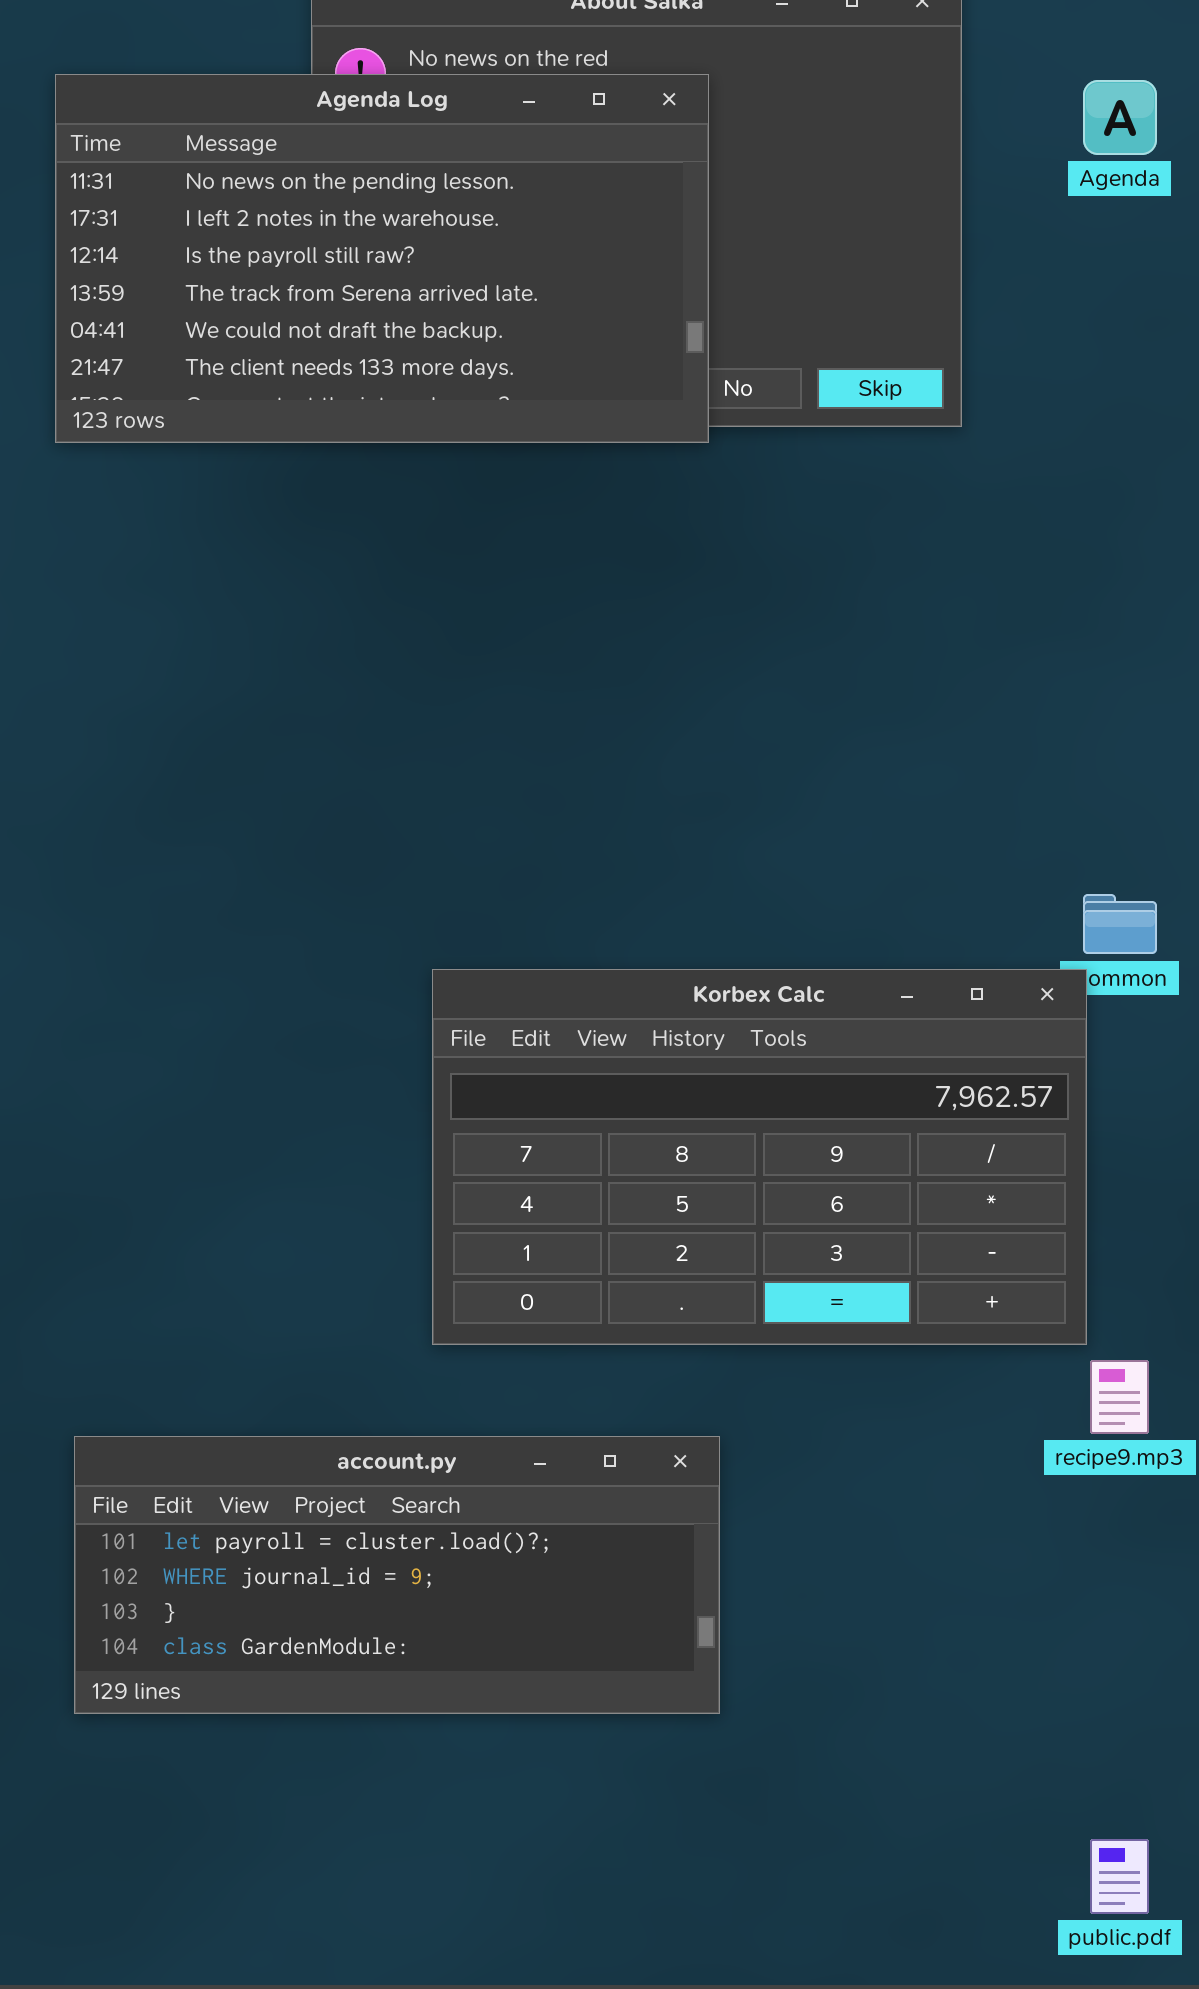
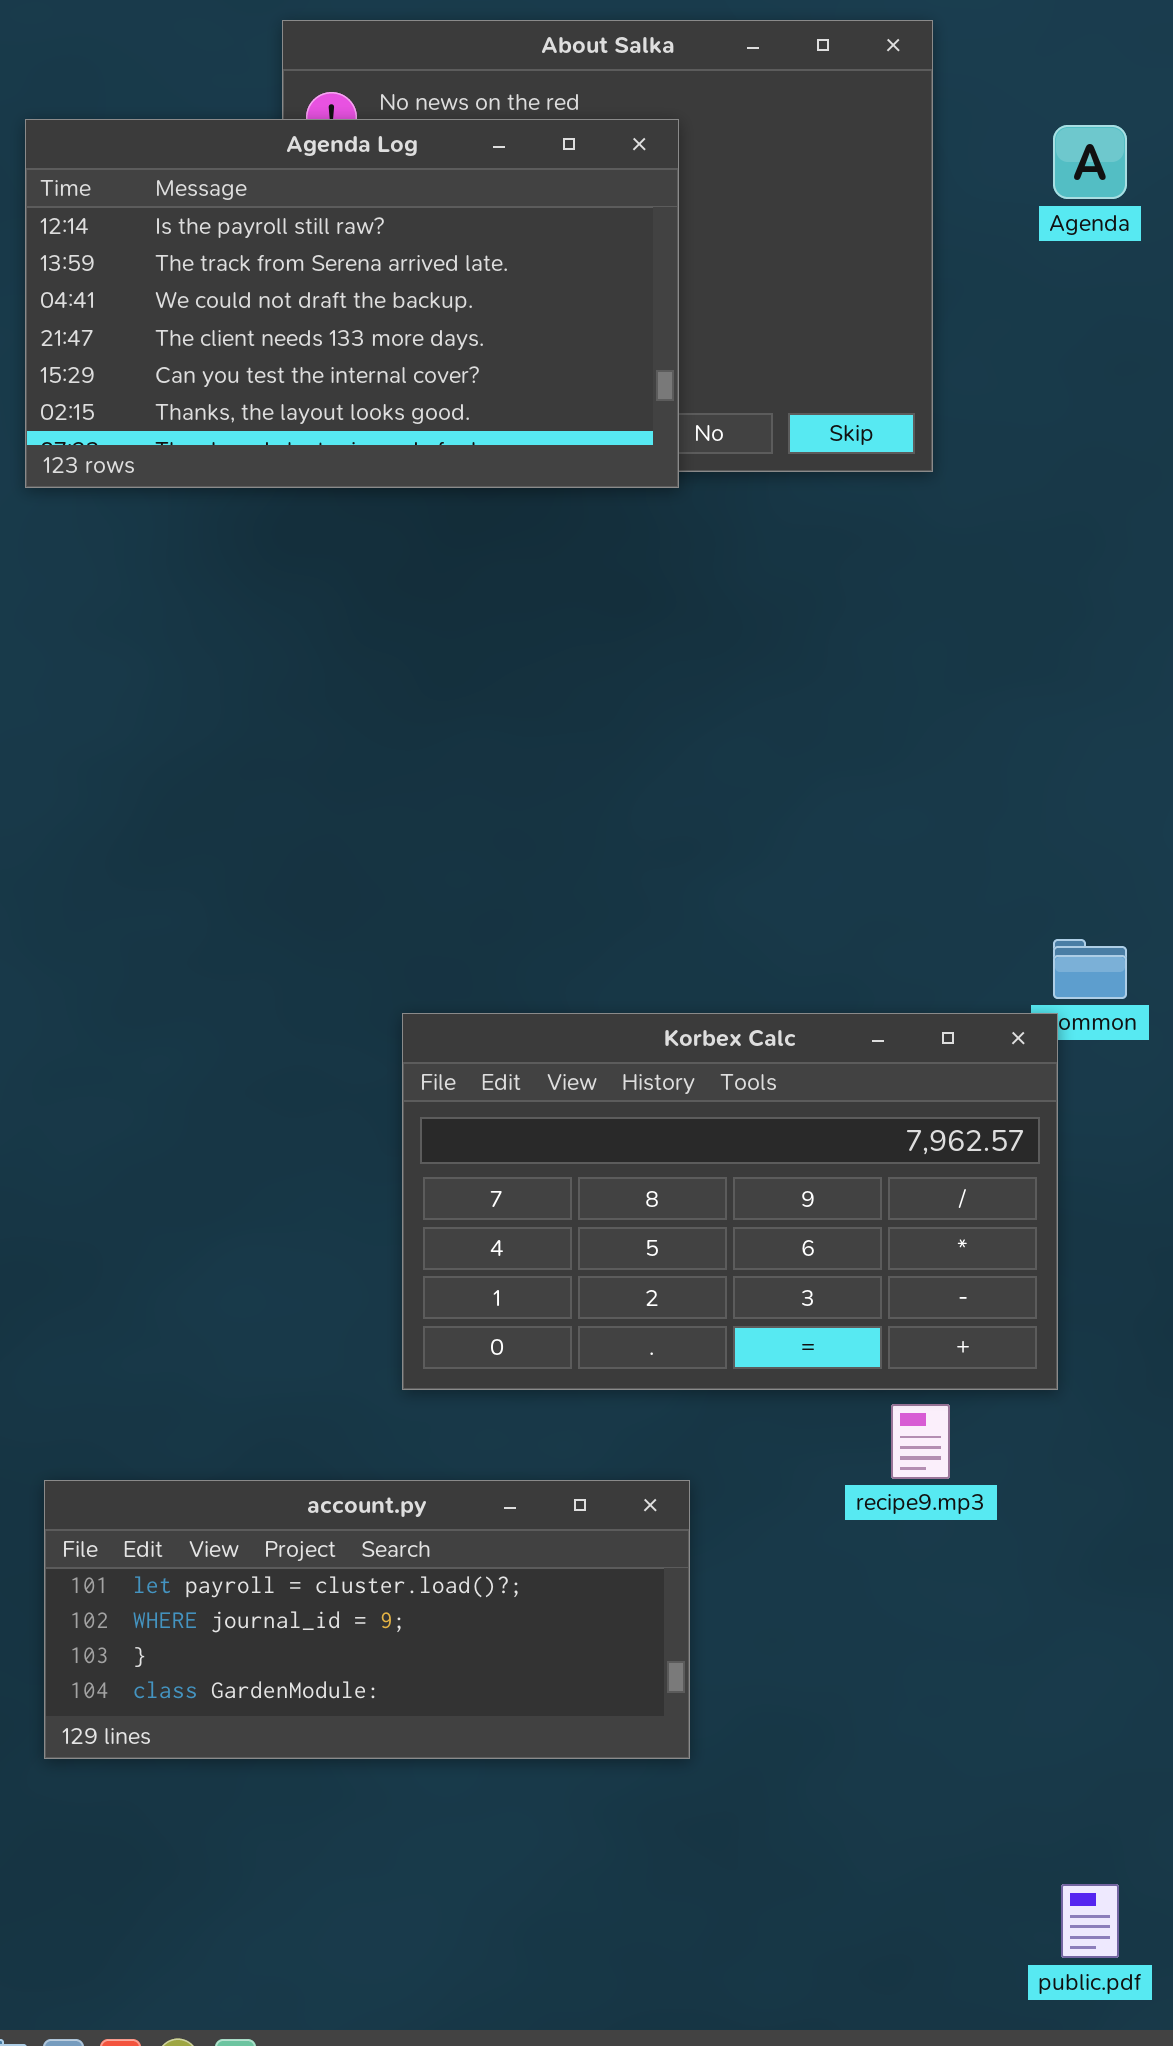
Agenda Log: [55,74,709,443] -> [25,119,679,488], scrolled down 2 rows
recipe9.mp3: [1090,1360,1149,1434] -> [891,1404,950,1479], moved

